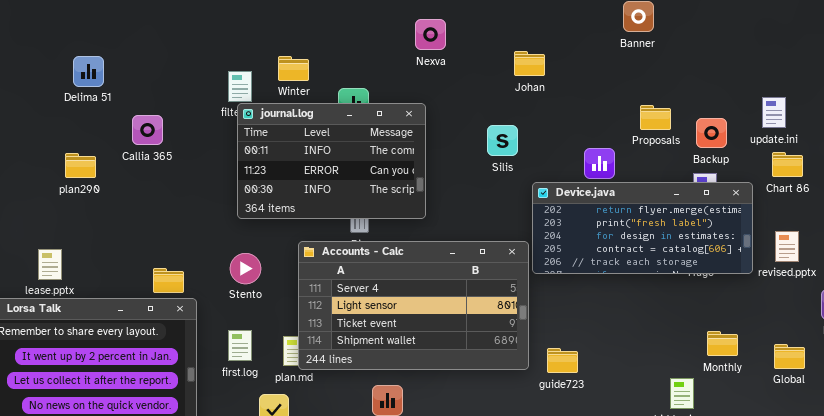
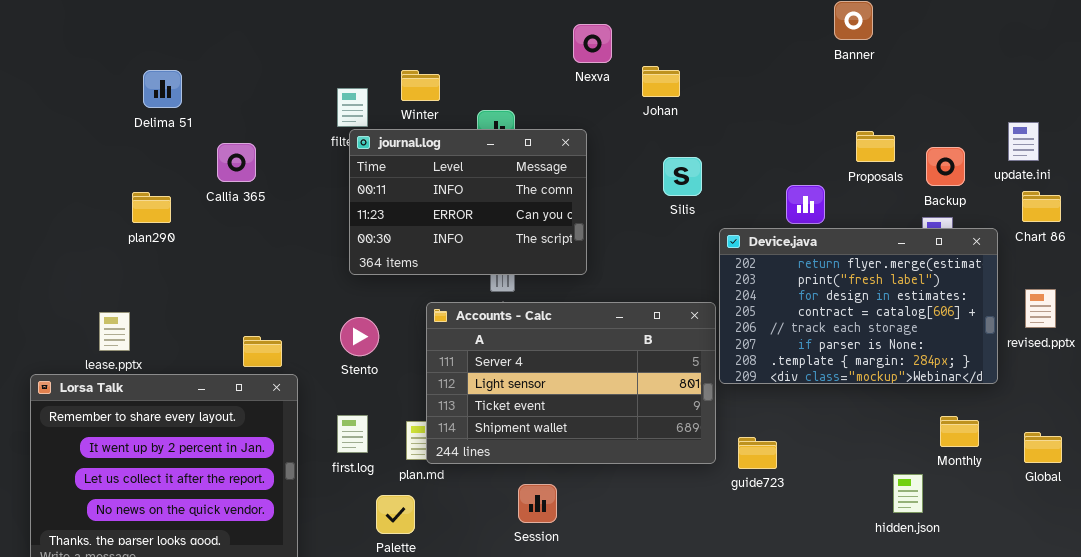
Johan: [514,51,545,76] -> [642,66,680,97], moved
Device.java: [532,182,753,274] -> [719,228,998,384], resized

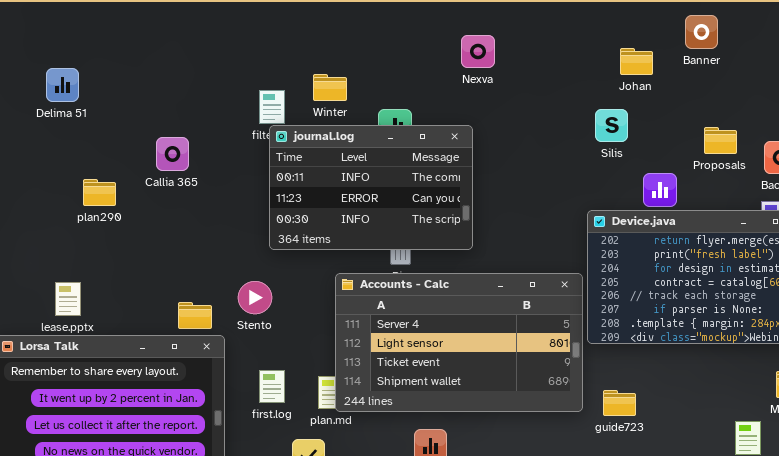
Johan: [642,66,680,97] -> [620,48,653,75], moved
Delima 51: [143,70,182,108] -> [46,68,79,102], moved
Silis: [663,157,702,196] -> [595,109,628,142], moved
Stento: [340,317,379,356] -> [238,281,272,314], moved

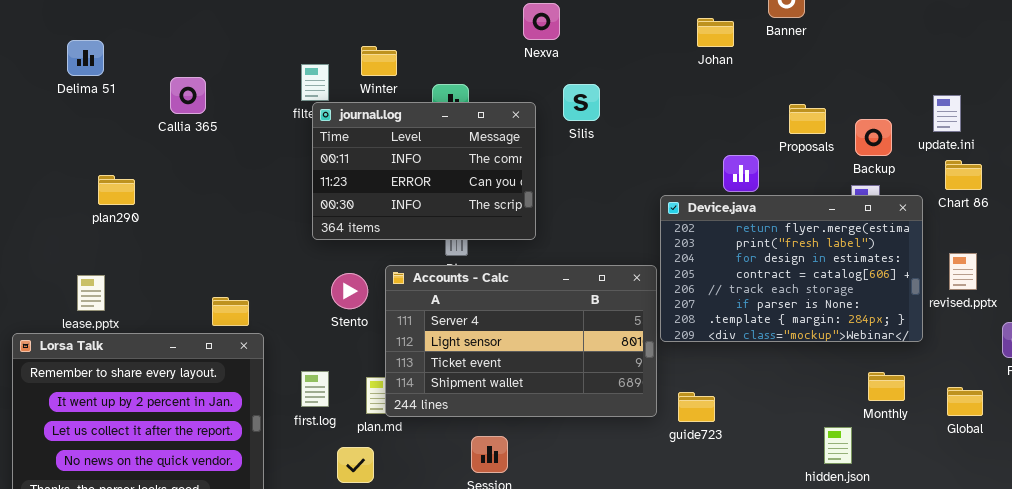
Silis: [595,109,628,142] -> [563,84,600,121], moved
Callia 365: [156,137,189,171] -> [170,77,206,114], moved
plan290: [83,179,116,206] -> [98,175,135,205], moved
Stento: [238,281,272,314] -> [331,273,368,309], moved

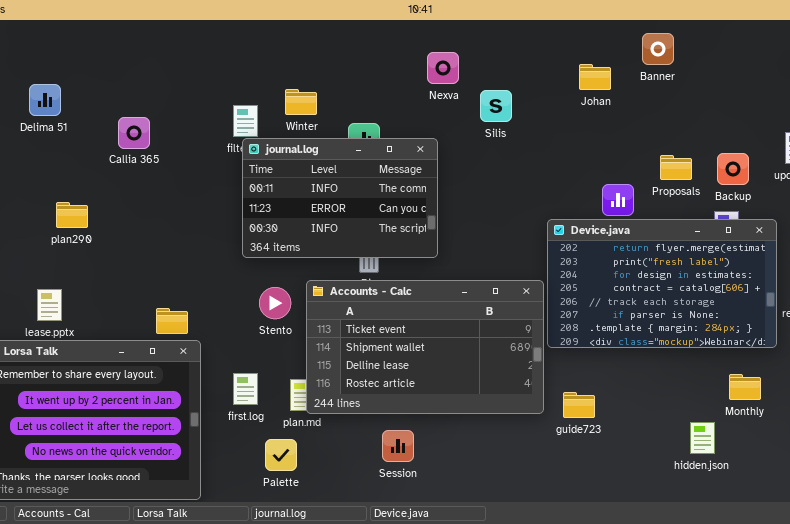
Silis: [563,84,600,121] -> [480,90,512,122], moved
Proposals: [789,104,826,134] -> [660,155,692,180], moved
Accounts - Calc: [385,265,657,417] -> [306,280,544,414], scrolled down 2 rows

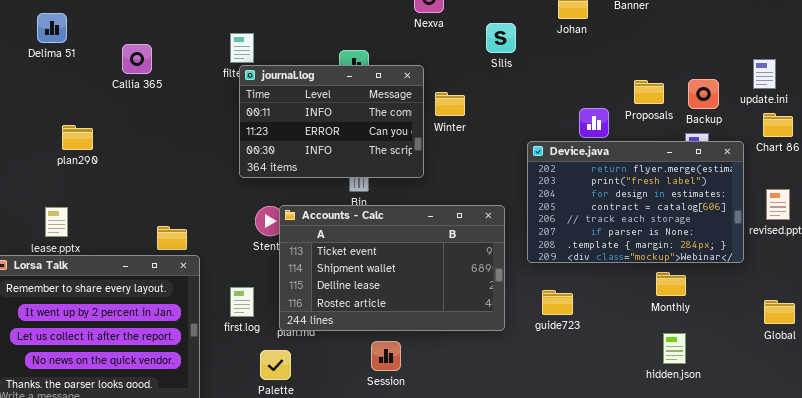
Winter: [285,89,317,115] -> [435,92,465,116], moved
Silis: [480,90,512,122] -> [486,23,516,53], moved
Accounts - Calc: [306,280,544,414] -> [279,205,505,331], moved
Monthly: [729,374,761,400] -> [656,272,686,296], moved
guide723: [563,392,595,418] -> [542,290,573,315], moved

